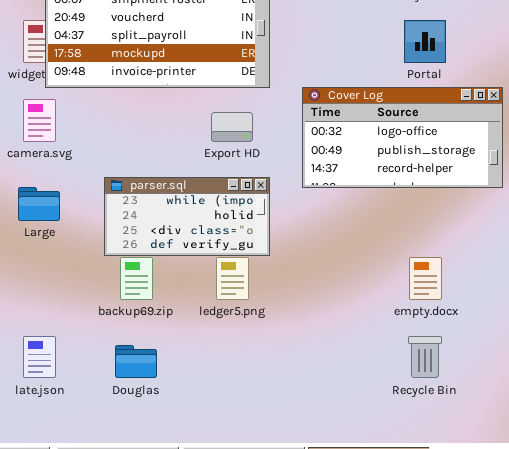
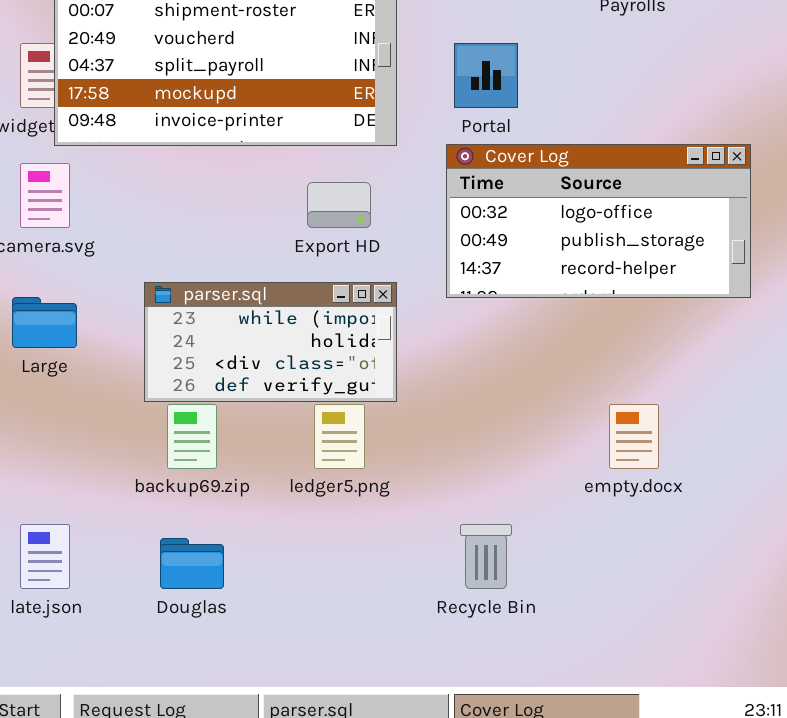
Portal: [404,20,446,63] -> [454,43,518,108], moved
Recycle Bin: [408,336,442,378] -> [460,524,512,589], moved

